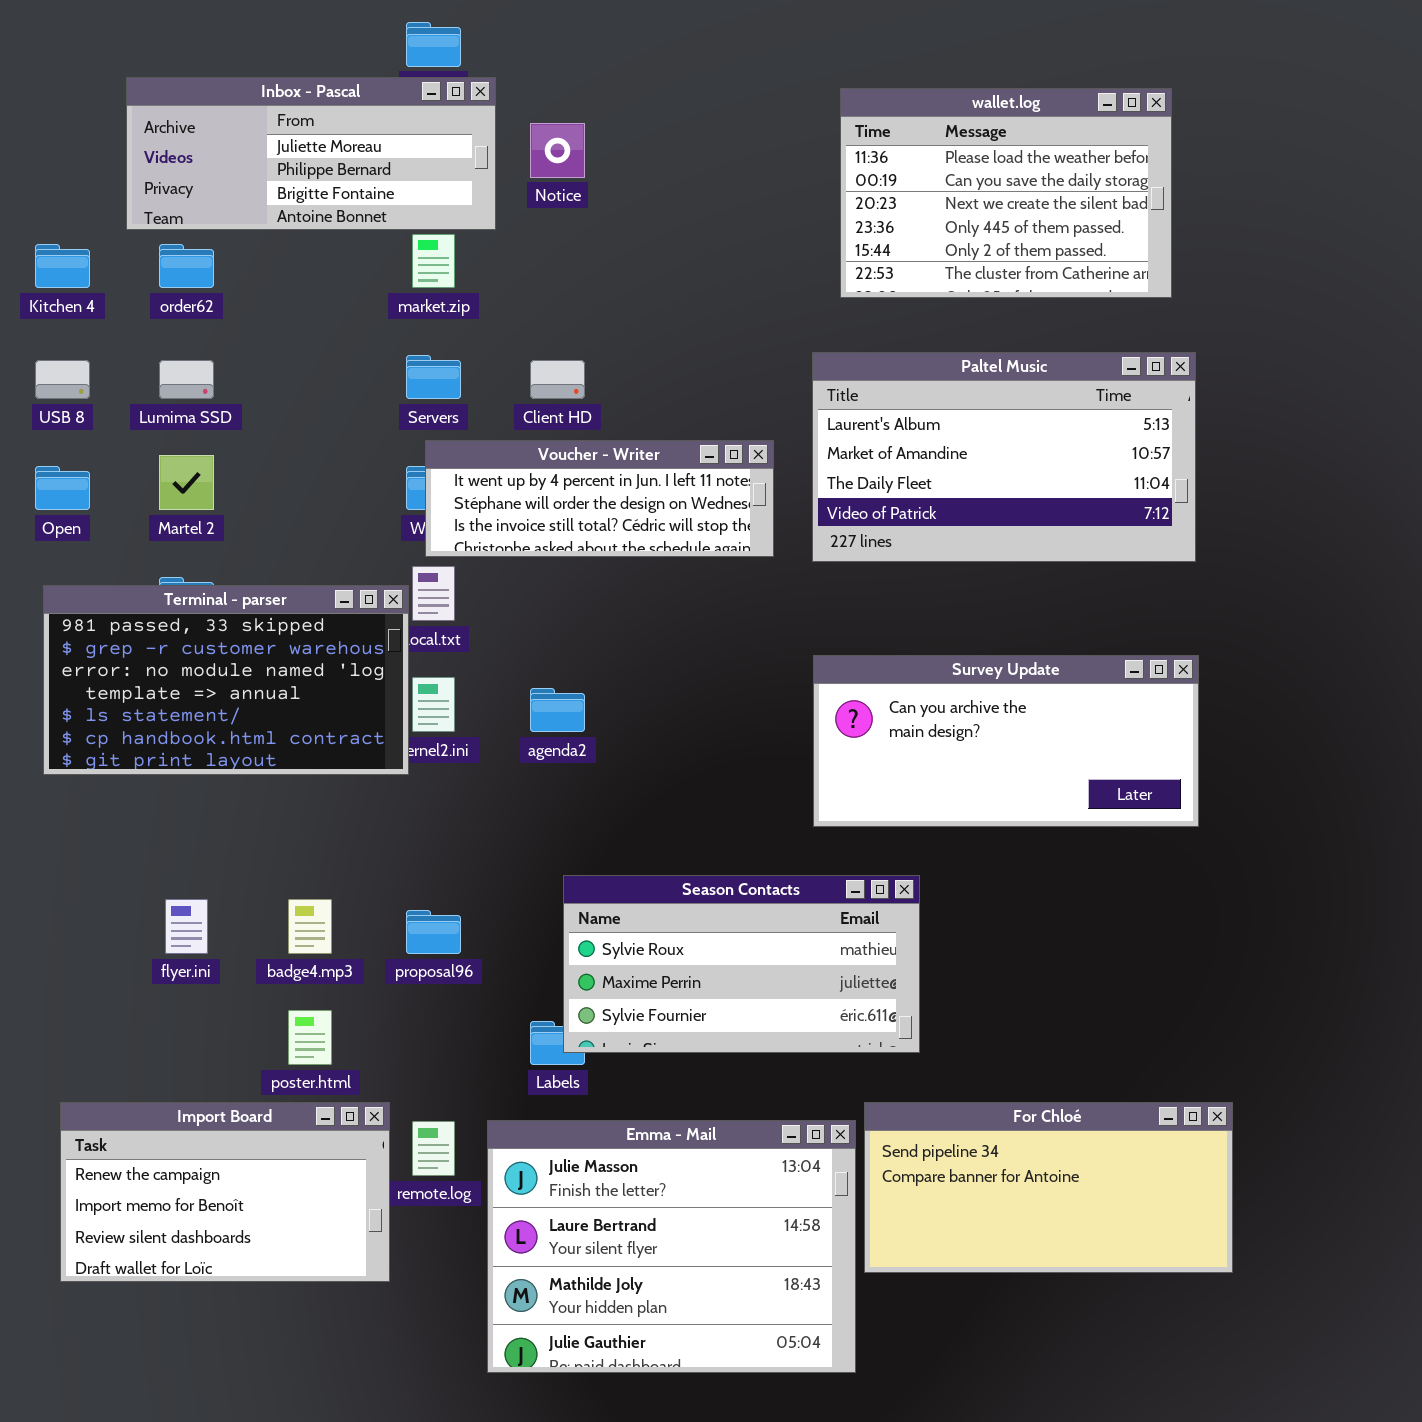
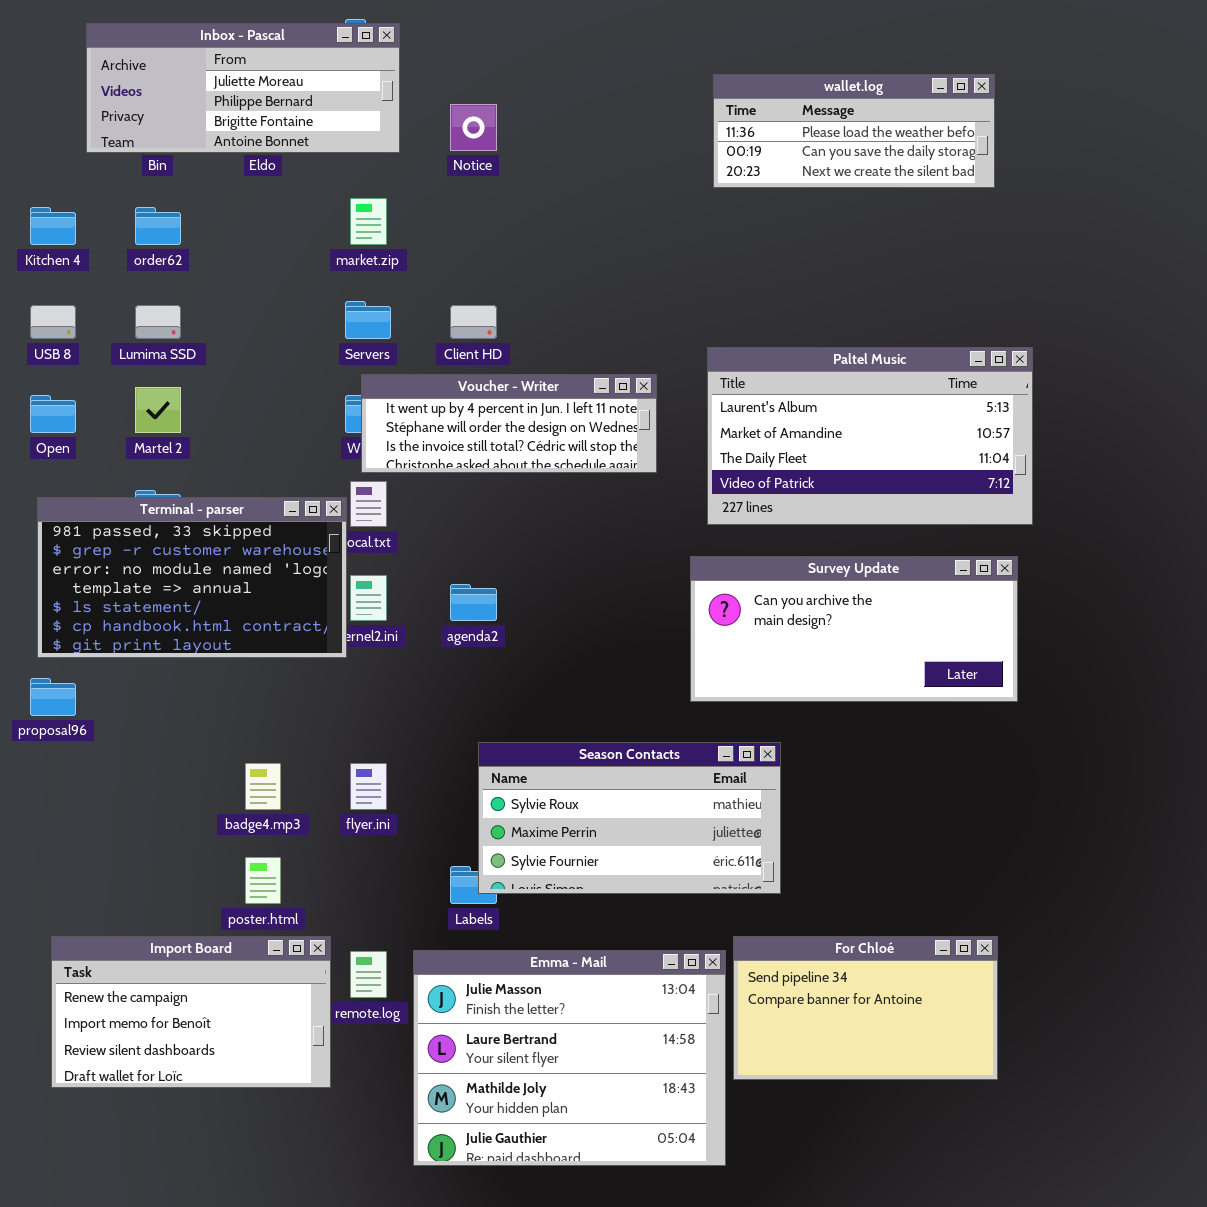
Inbox - Pascal: [126,77,496,230] -> [86,23,400,153], moved
wallet.log: [840,88,1172,298] -> [713,74,995,188], resized
Paltel Music: [812,352,1196,562] -> [707,347,1033,525], moved
flyer.ini: [165,899,208,954] -> [350,763,387,810], moved
proposal96: [406,910,461,954] -> [30,678,76,716], moved
For Chloé: [864,1102,1233,1273] -> [733,936,998,1080], resized

